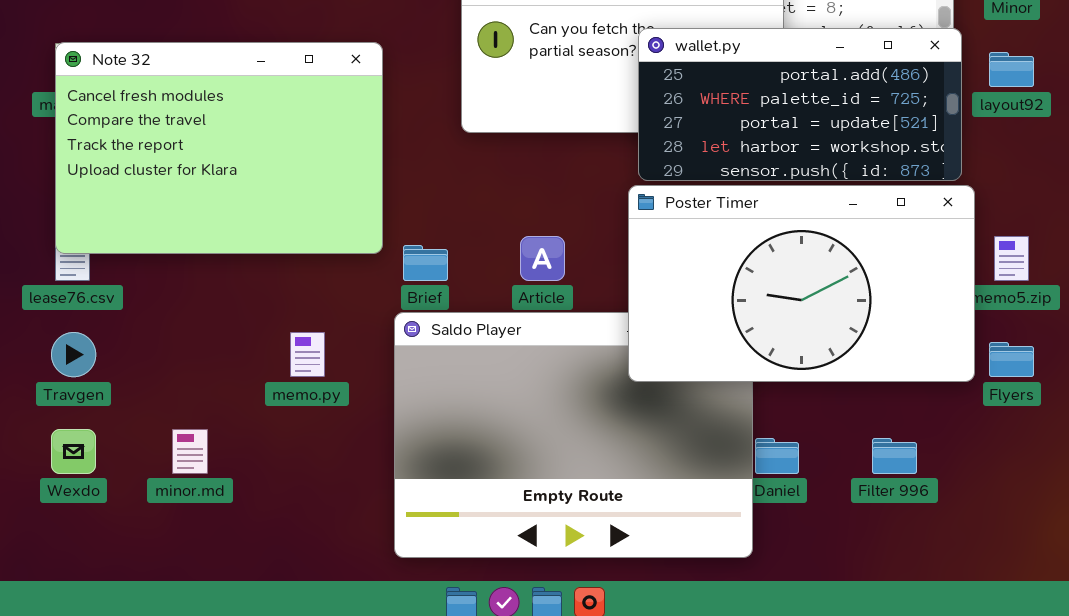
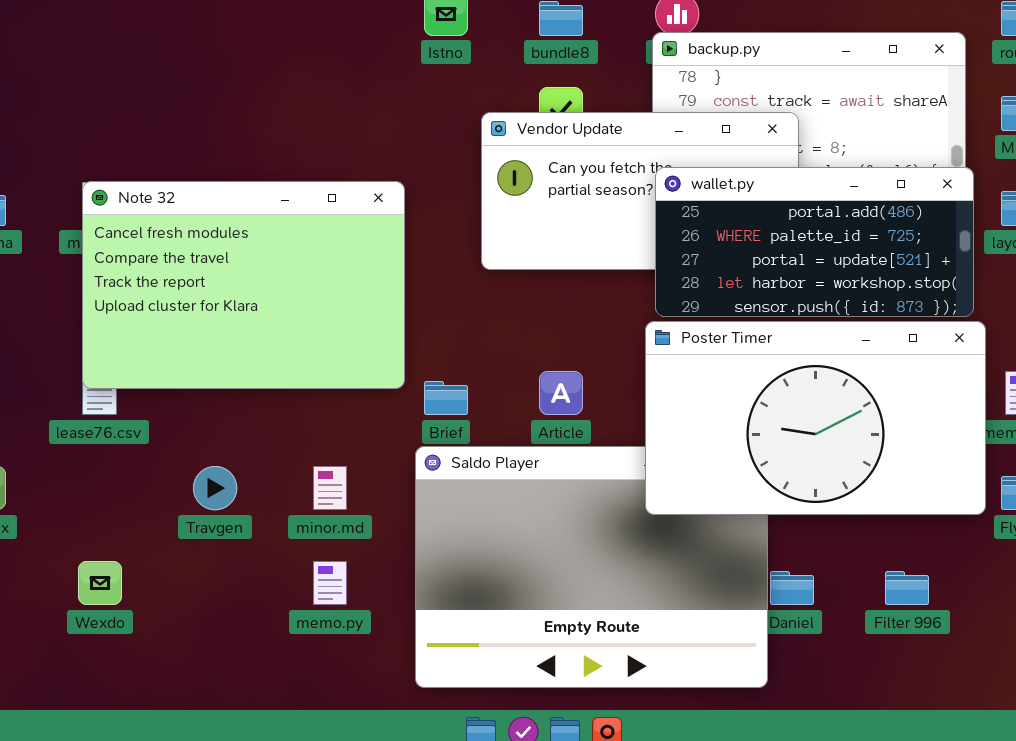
Travgen: [51,332,96,377] -> [193,466,237,510], moved
memo.py: [290,332,325,377] -> [313,561,347,605], moved
minor.md: [172,429,208,474] -> [313,466,347,510], moved

